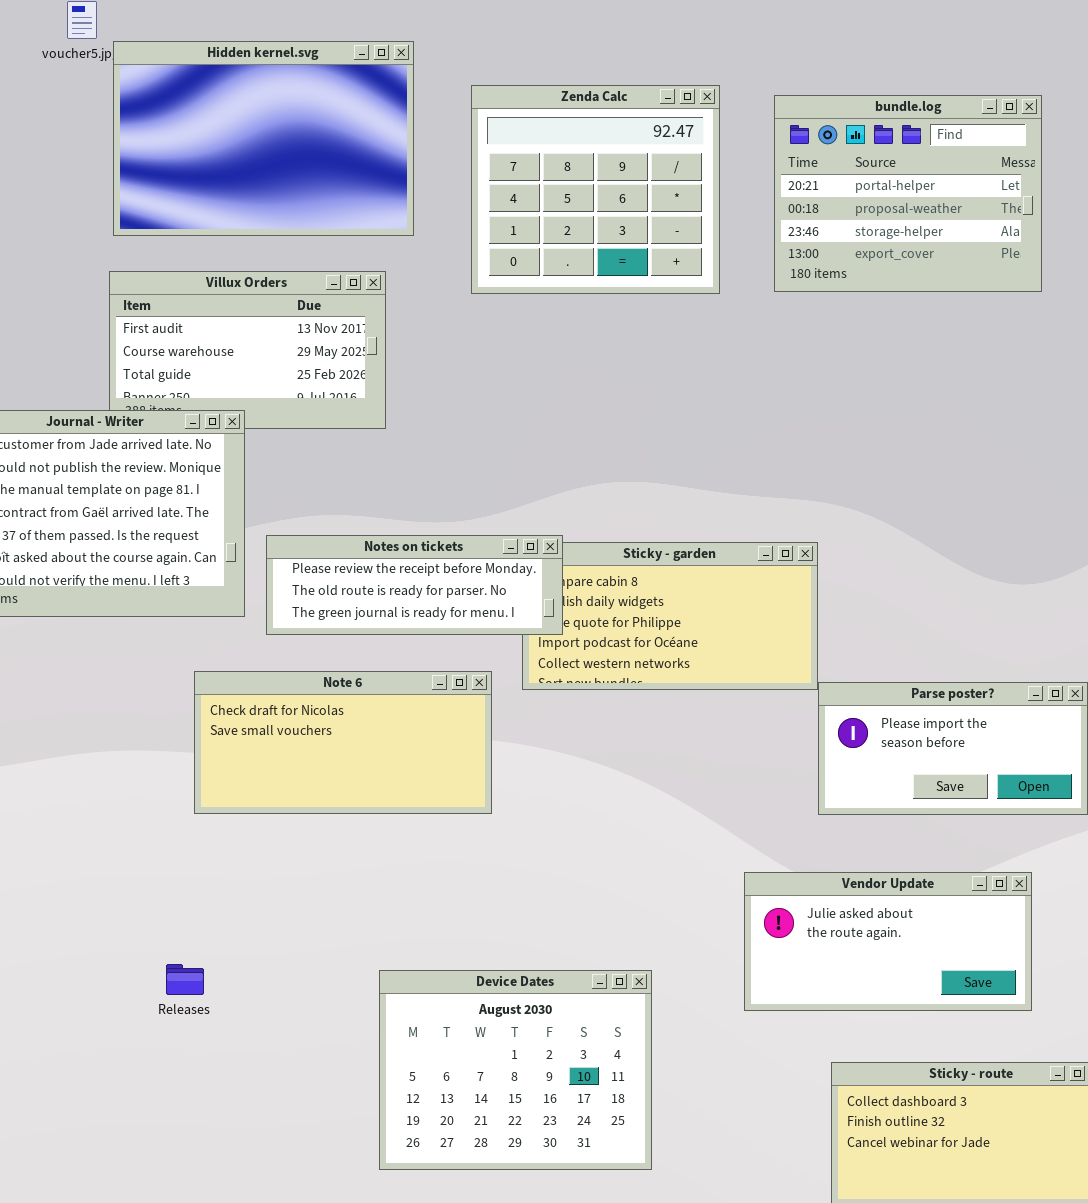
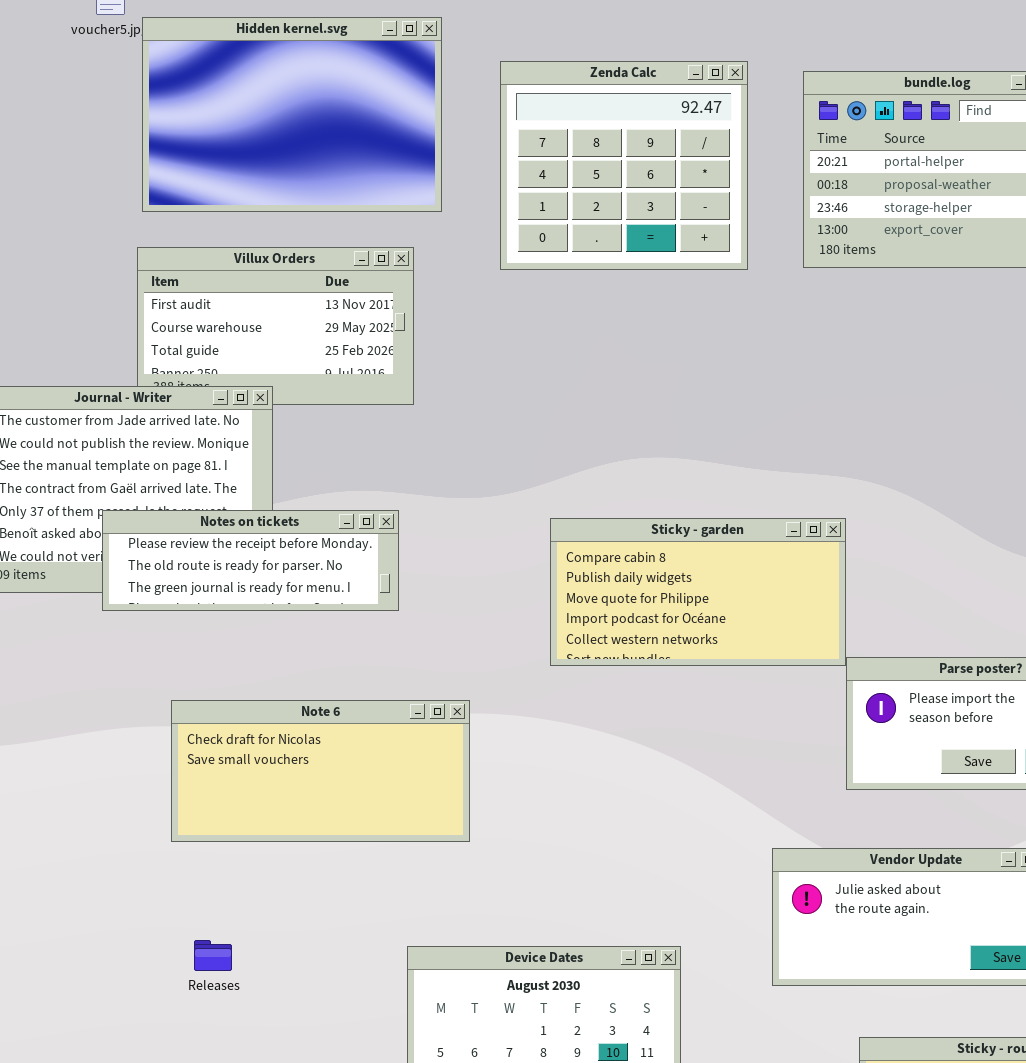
Notes on tickets: [266,535,563,635] -> [102,510,399,611], moved
Note 6: [194,671,492,814] -> [171,700,470,842], moved

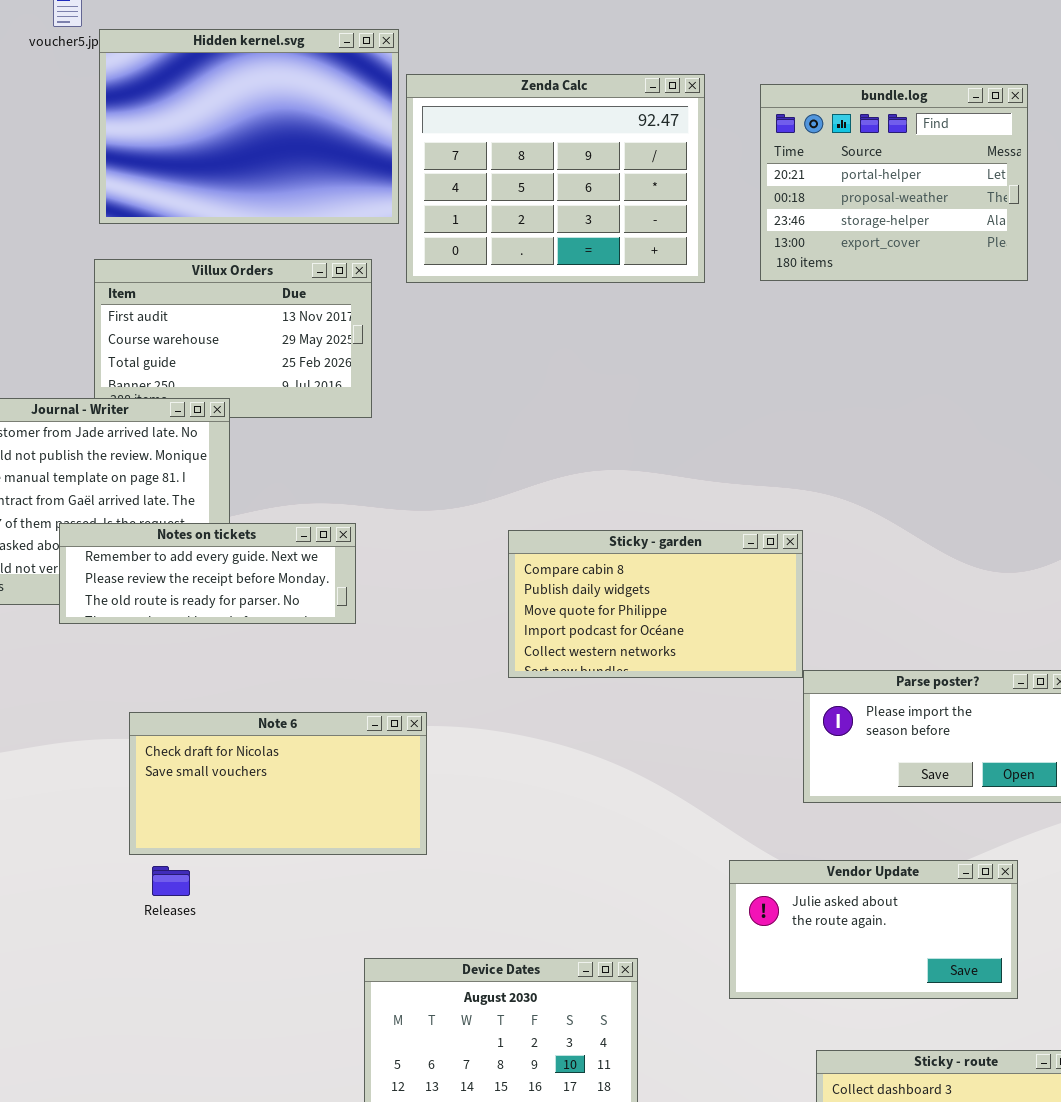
Zenda Calc: [500,61,748,270] -> [406,74,705,283], resized
Notes on tickets: [102,510,399,611] -> [59,523,356,624], scrolled up 1 row
Releases: [194,940,232,971] -> [152,866,190,896], moved

